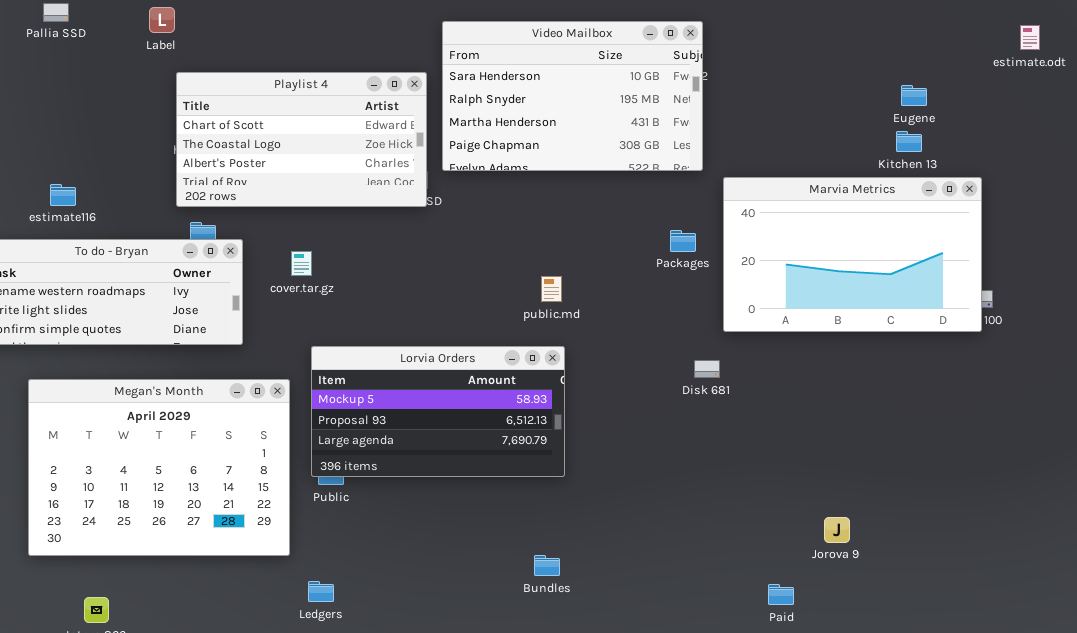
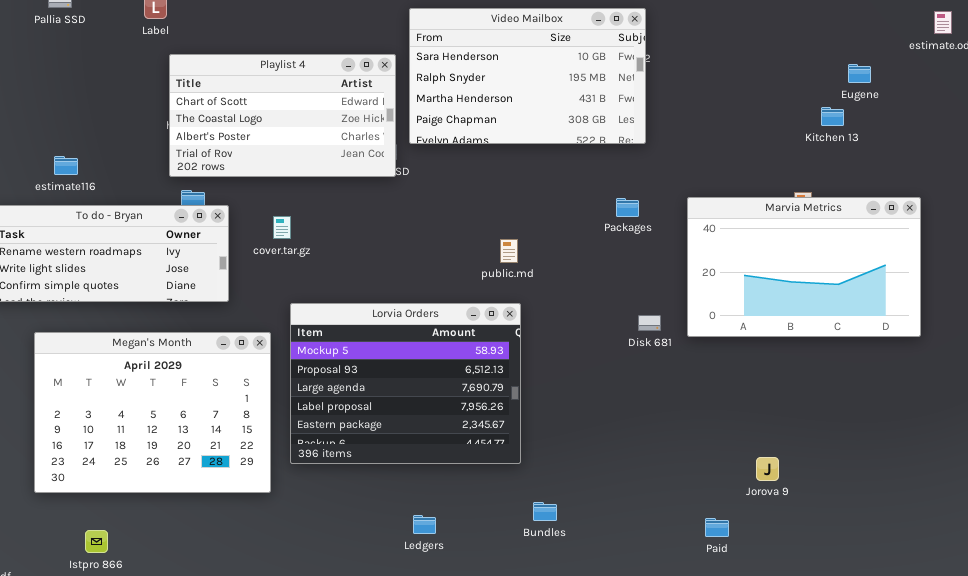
Eugene: [901,85,927,106] -> [848,64,871,83], moved
Marvia Metrics: [723,177,982,332] -> [687,197,921,337], moved
Lorvia Orders: [311,346,565,477] -> [290,303,521,464], resized
Bundles: [534,555,560,576] -> [533,502,557,521], moved
Ledgers: [308,581,334,602] -> [413,515,436,534], moved

